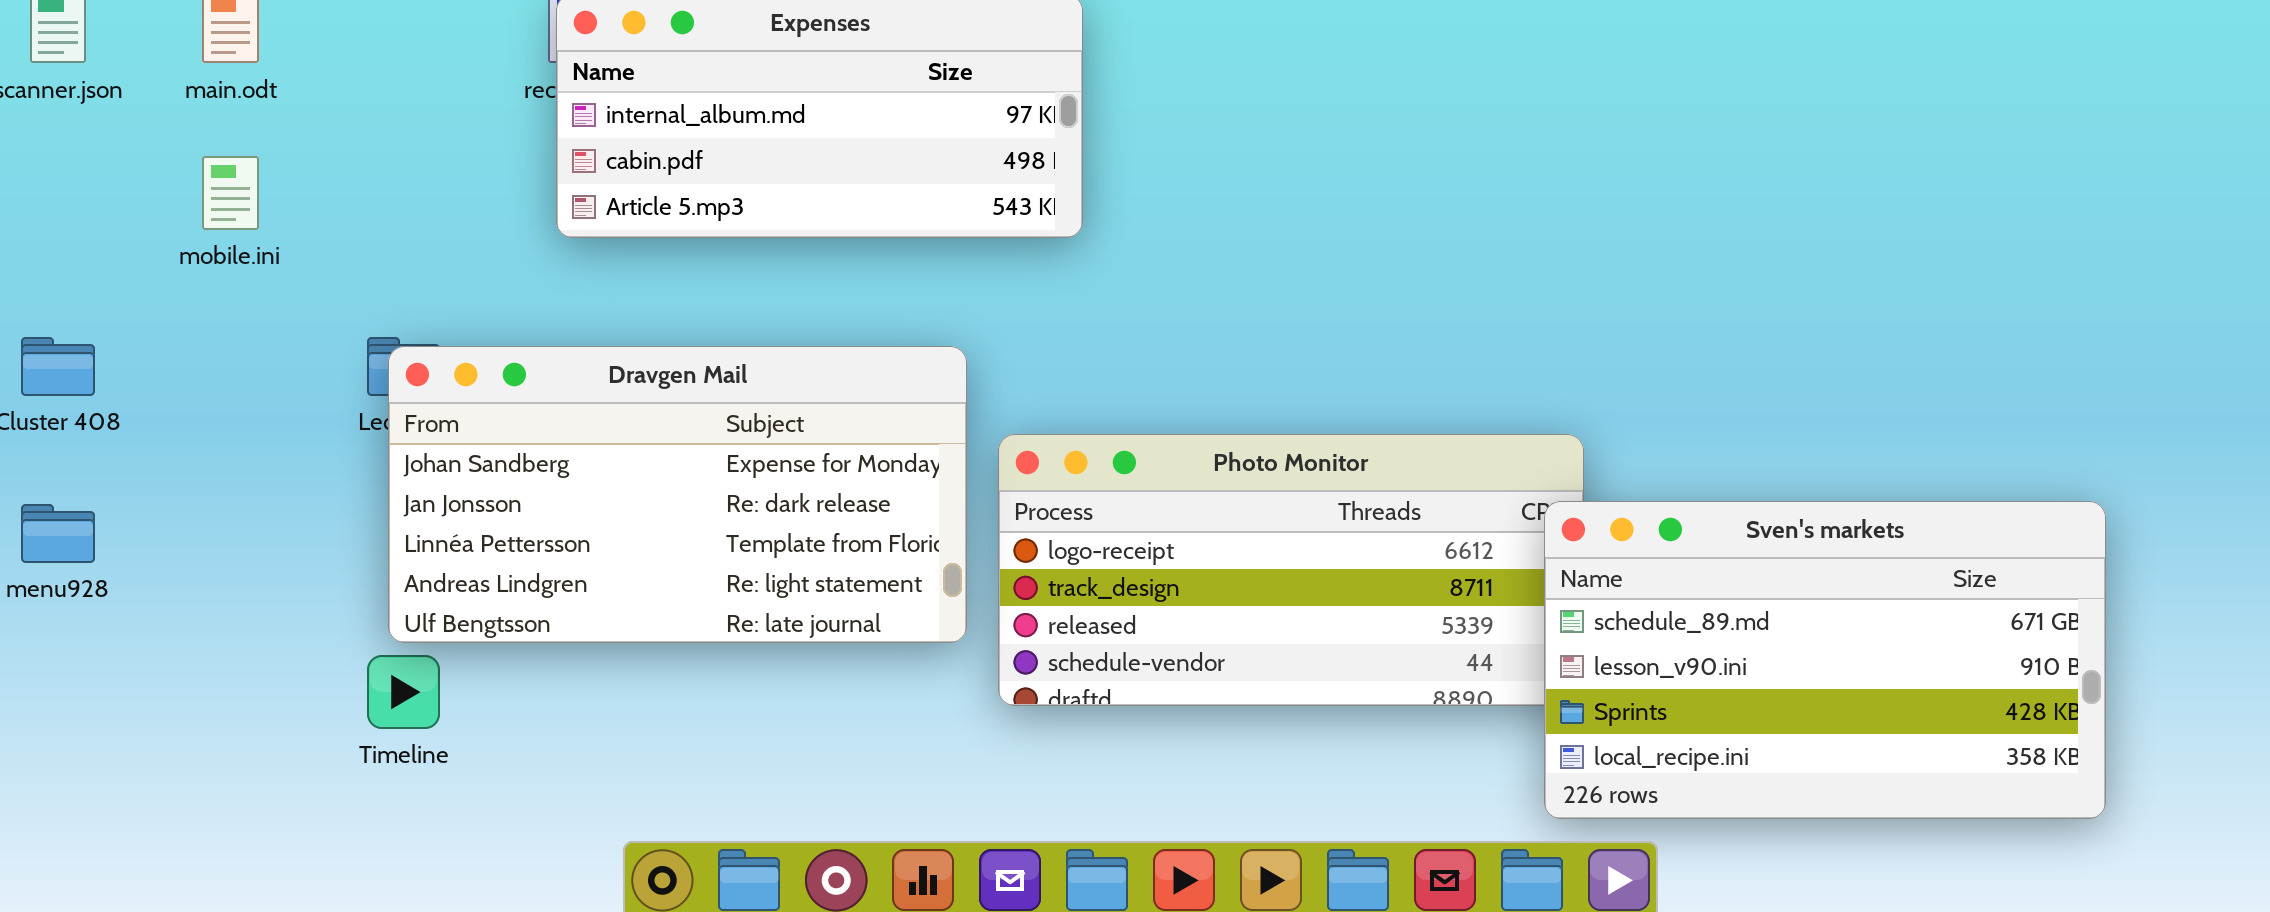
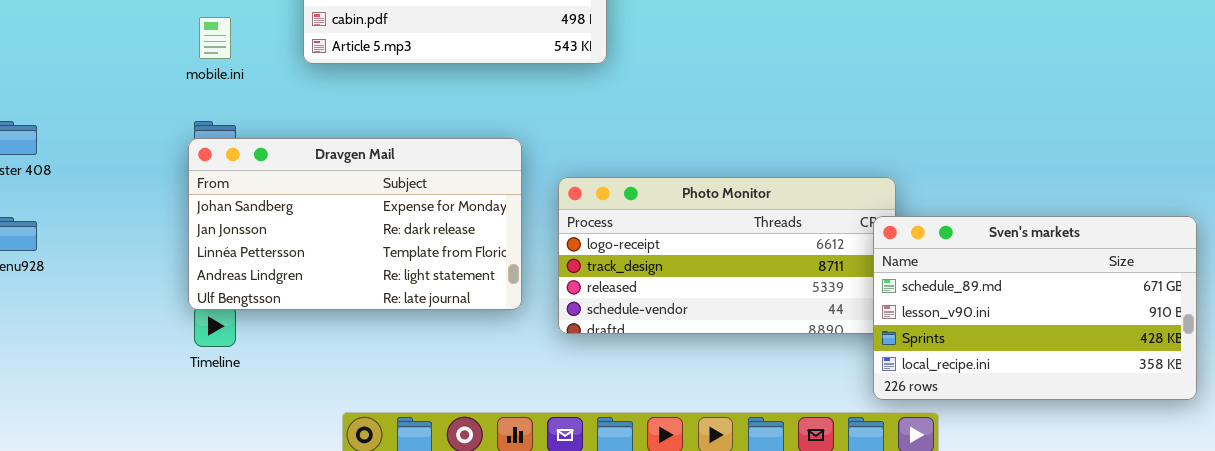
mobile.ini: [202,156,259,230] -> [199,17,231,59], moved
Dravgen Mail: [388,346,967,643] -> [188,138,522,310], moved

